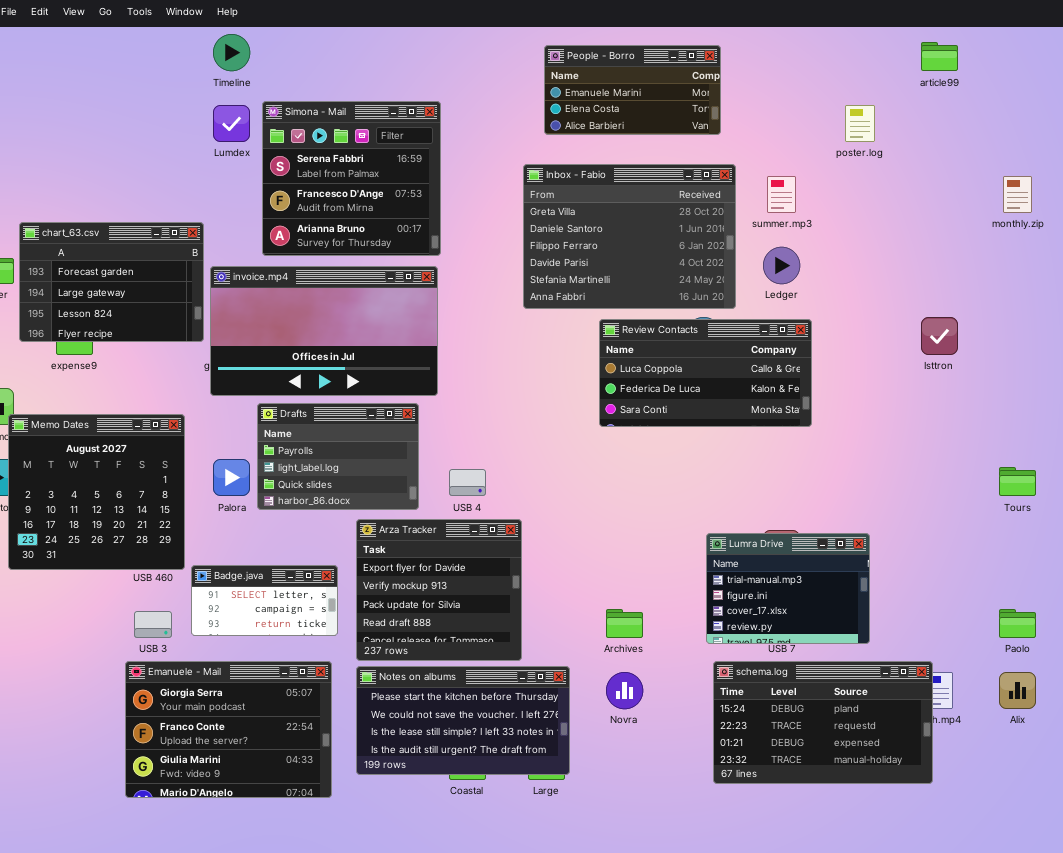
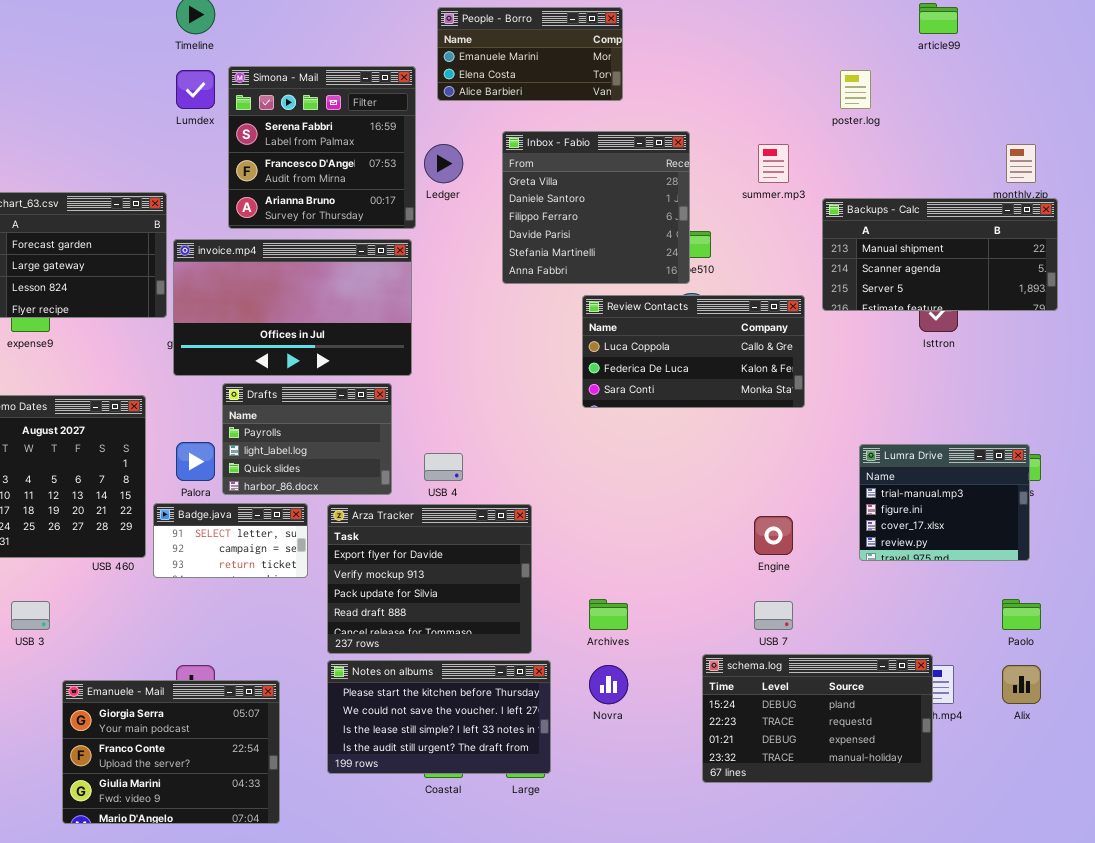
People - Borro: [544,45,721,135] -> [437,7,623,101], moved
Inbox - Fabio: [523,164,736,309] -> [502,131,690,284], resized
Backups - Calc: none -> [822,198,1058,311], opened
Ledger: [763,247,800,284] -> [424,144,463,183], moved
Arza Tracker: [356,519,522,661] -> [327,504,532,654], resized
Lumra Drive: [706,533,870,644] -> [859,444,1030,561], moved
Badge.java: [191,565,338,636] -> [153,503,308,578], moved
USB 3: [134,611,172,638] -> [11,601,50,630], moved
Emanuele - Mail: [125,661,332,798] -> [62,680,280,824], moved

